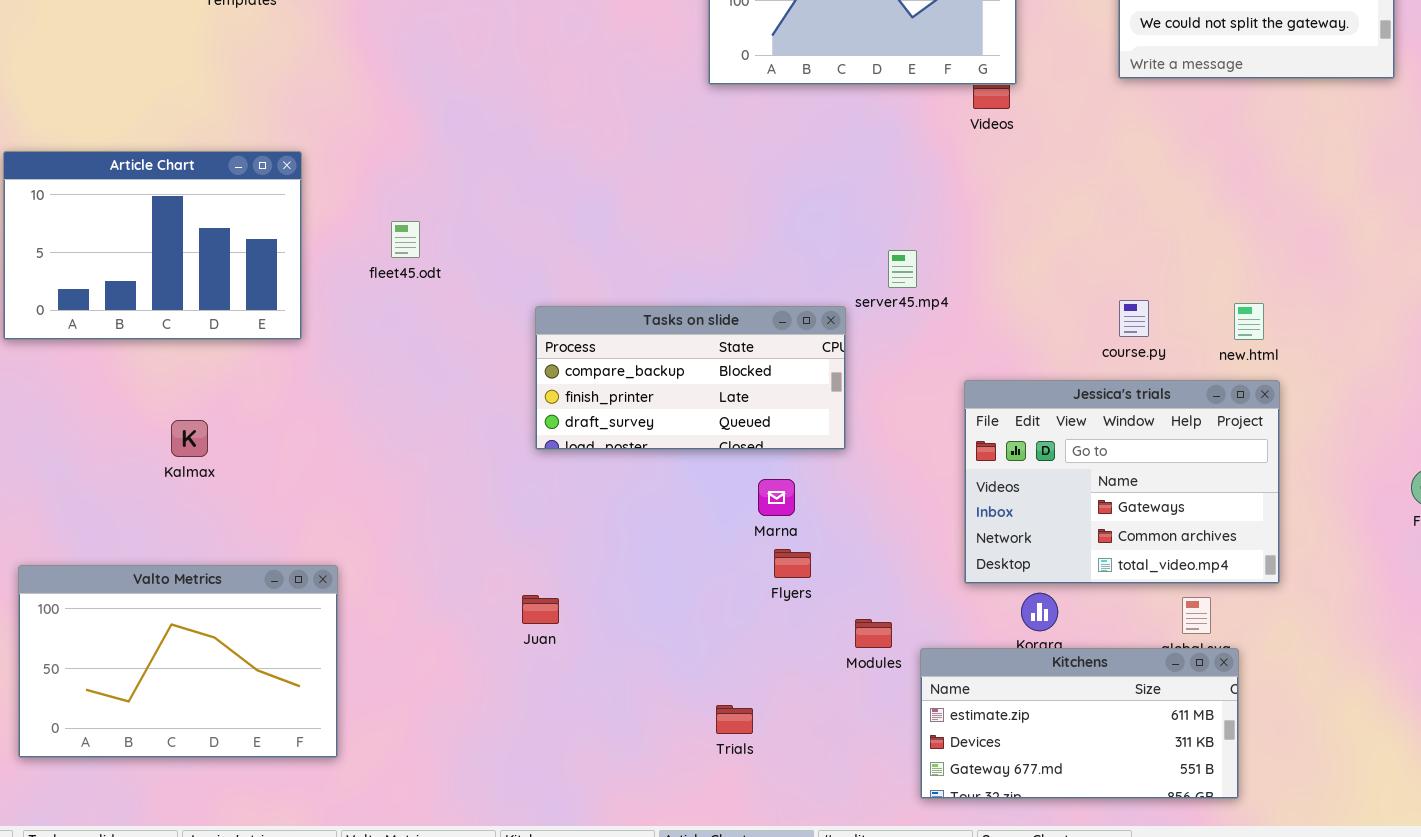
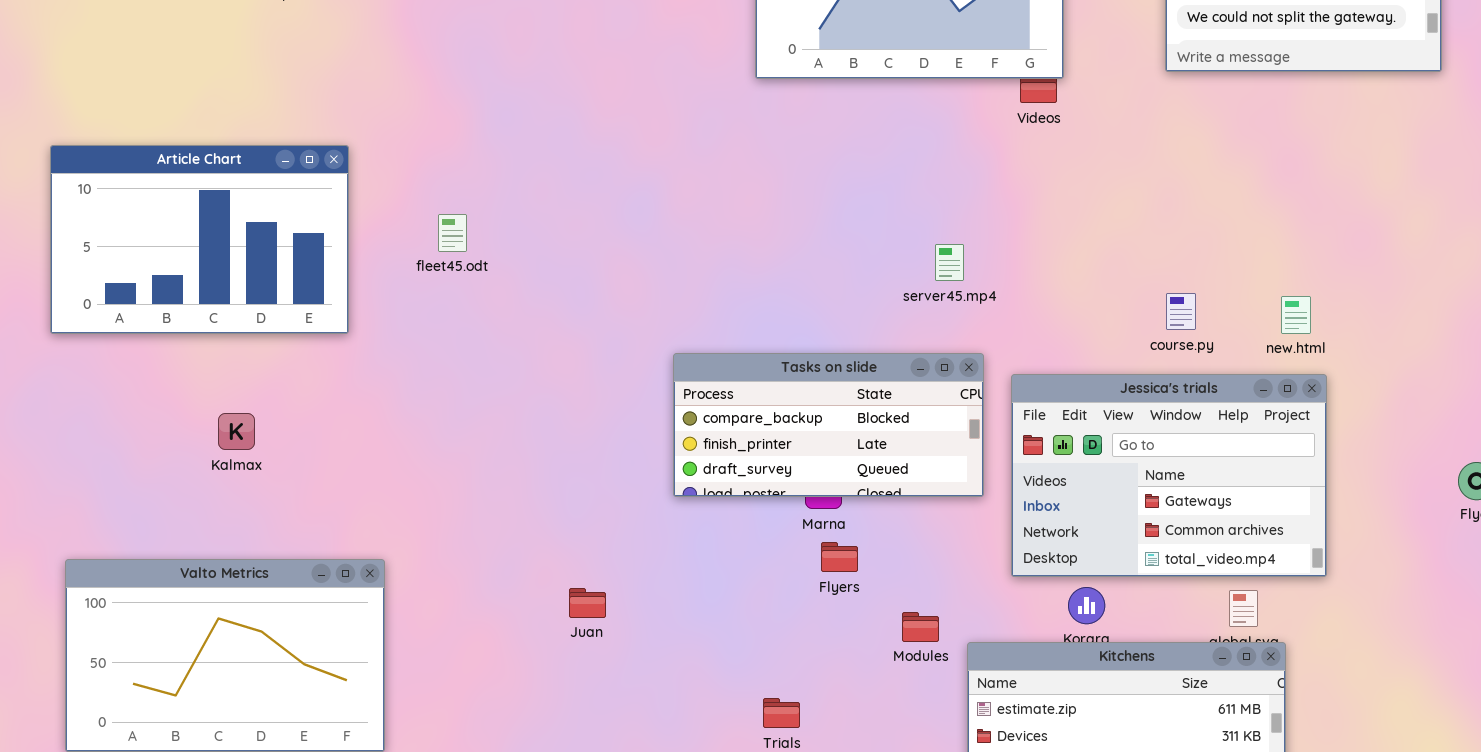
Tasks on slide: [535,306,846,450] -> [673,353,984,497], moved

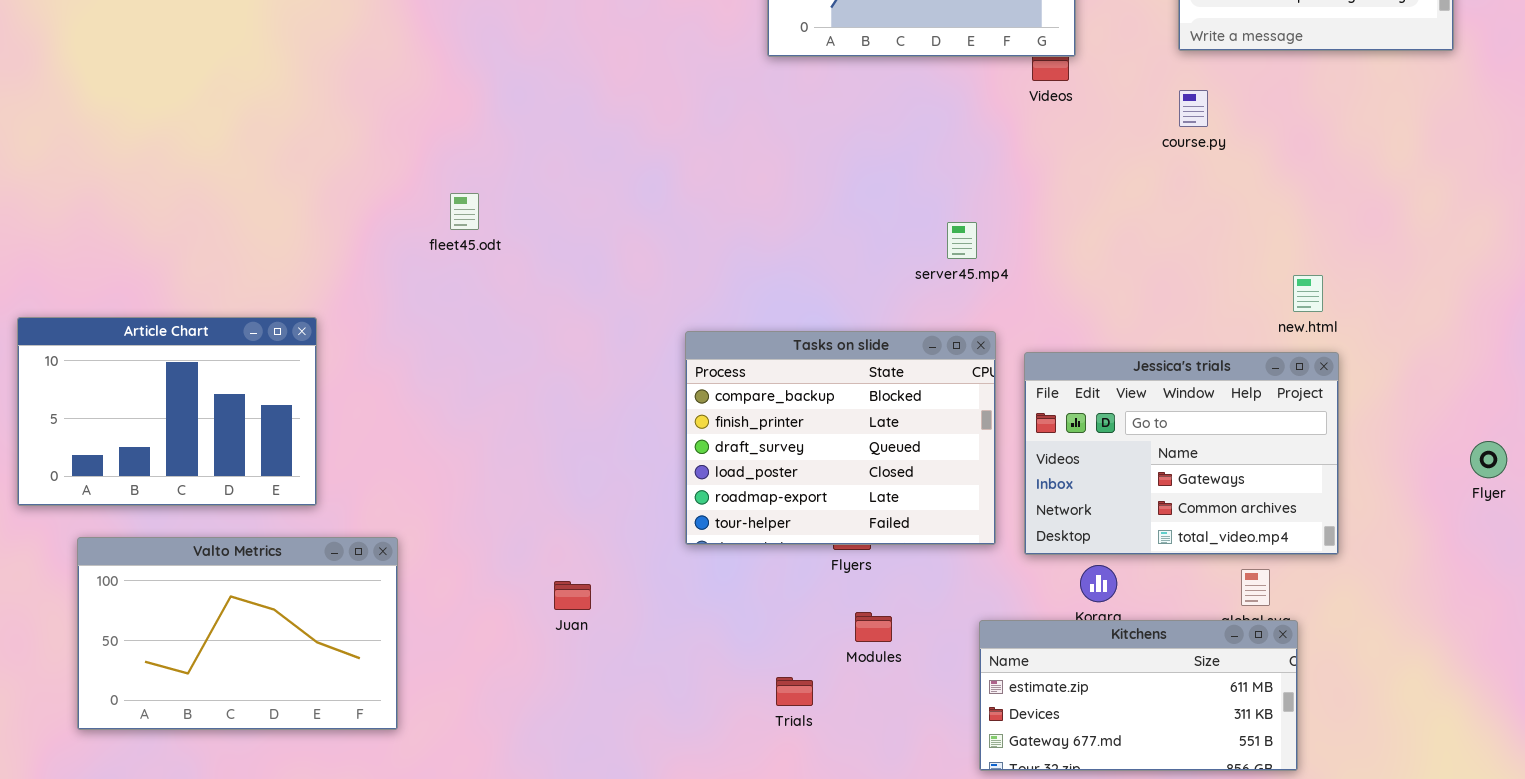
Article Chart: [50,145,349,334] -> [17,317,317,506], moved
course.py: [1166,293,1196,330] -> [1179,90,1208,127], moved
Tasks on slide: [673,353,984,497] -> [685,331,996,545], resized
Juan: [569,588,606,618] -> [554,581,591,610], moved
Modules: [902,612,939,642] -> [855,612,892,642], moved

